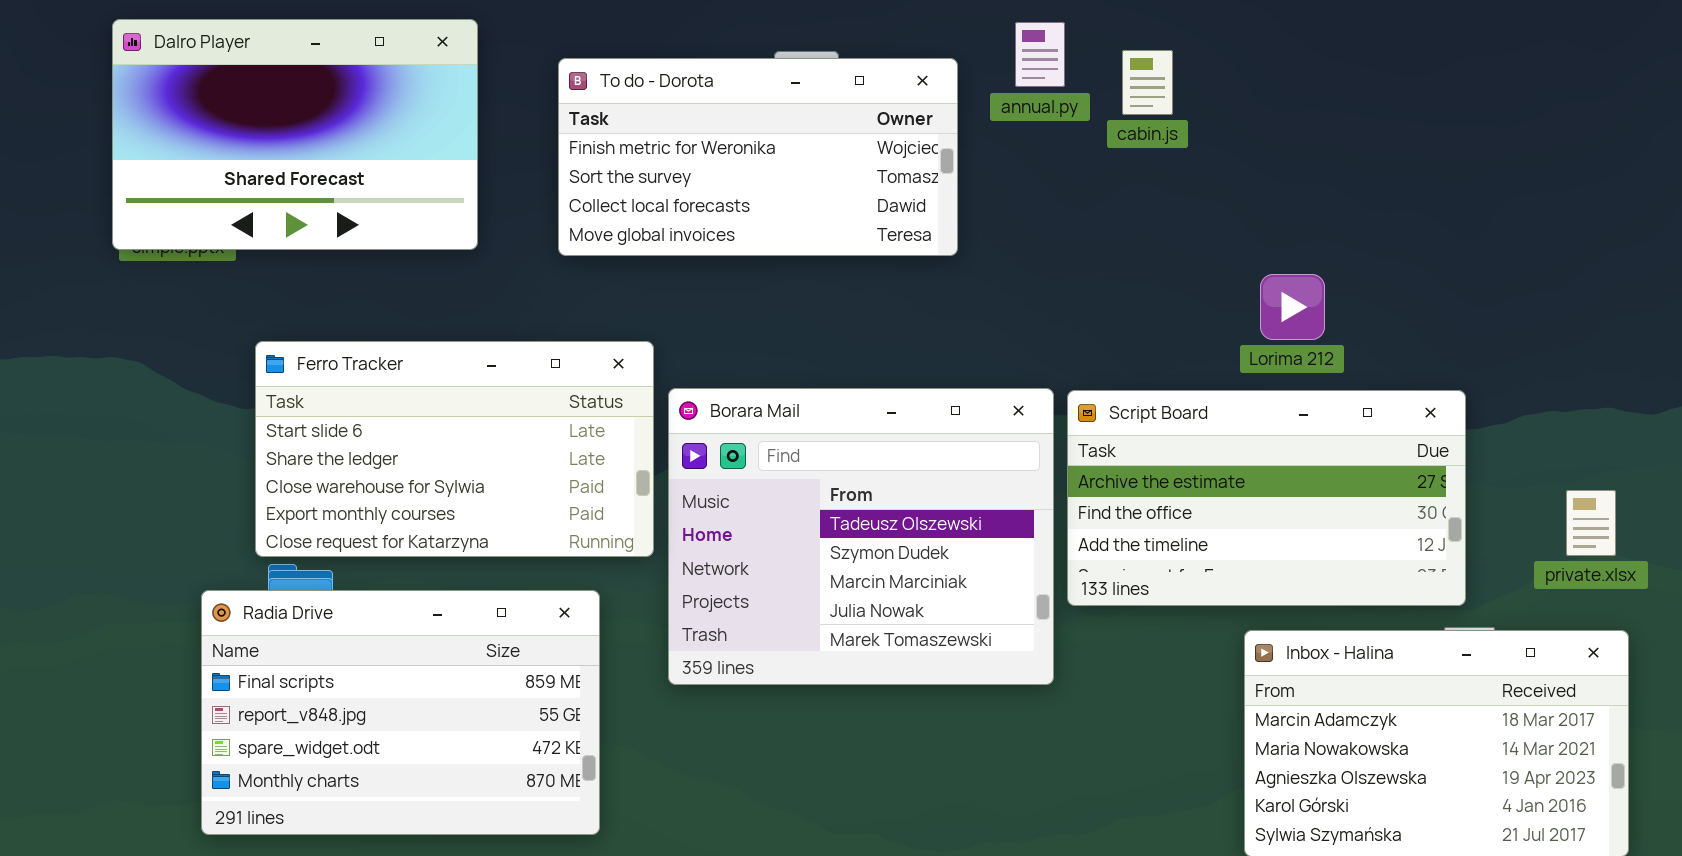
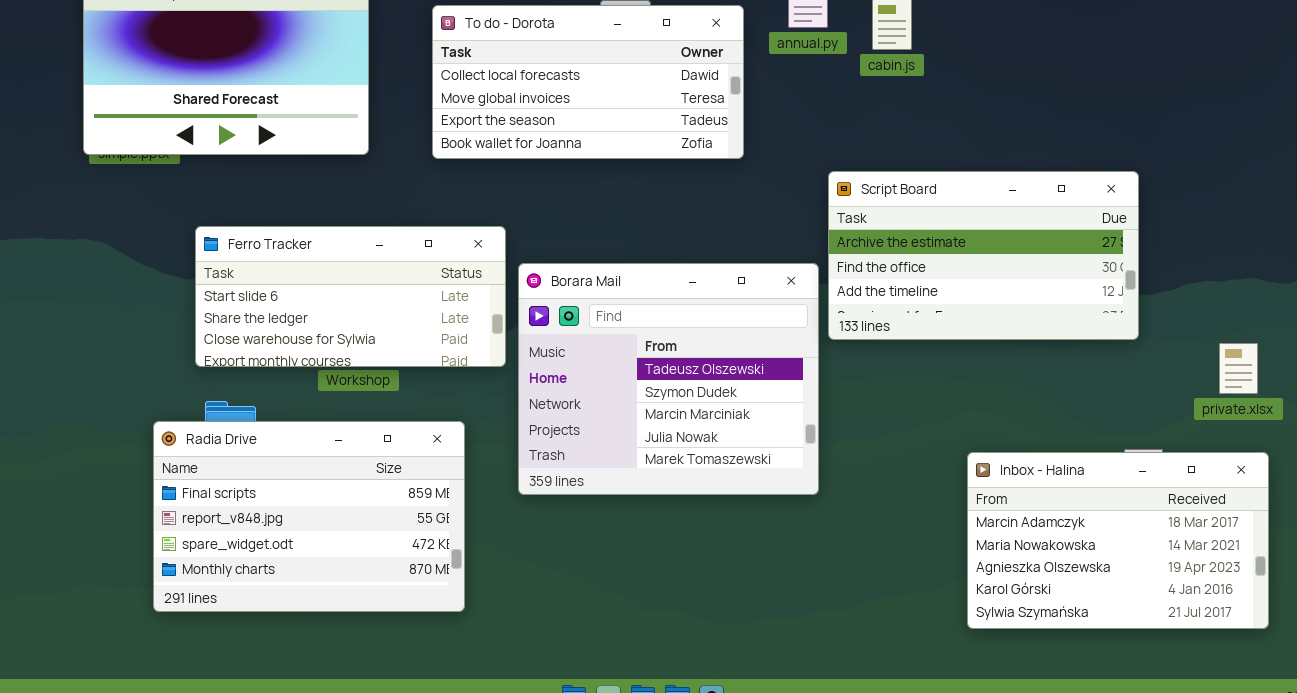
To do - Dorota: [558,58,958,256] -> [432,5,744,159], scrolled down 2 rows
Ferro Tracker: [255,341,654,557] -> [195,226,506,367], resized
Script Board: [1067,390,1466,606] -> [828,171,1139,340], moved

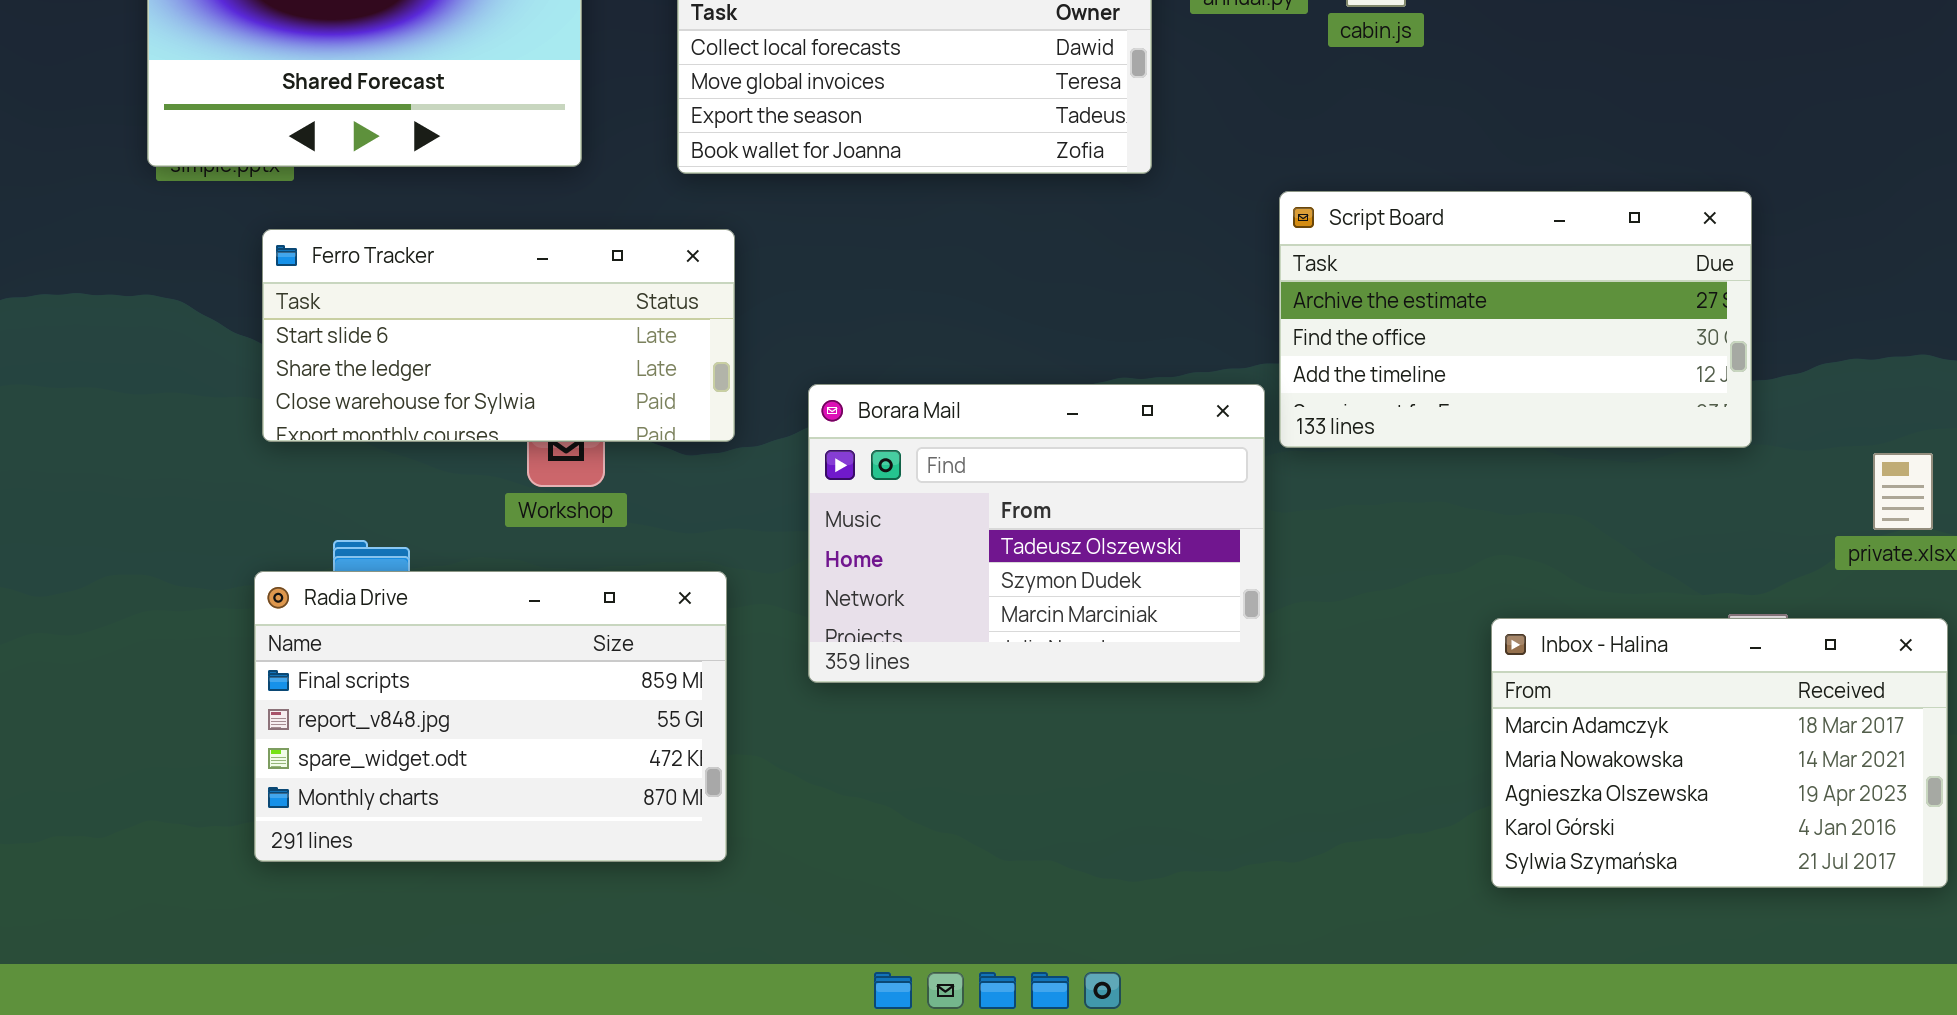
Ferro Tracker: [195,226,506,367] -> [262,229,735,442], moved
Borara Mail: [518,263,819,495] -> [808,384,1265,683], resized

